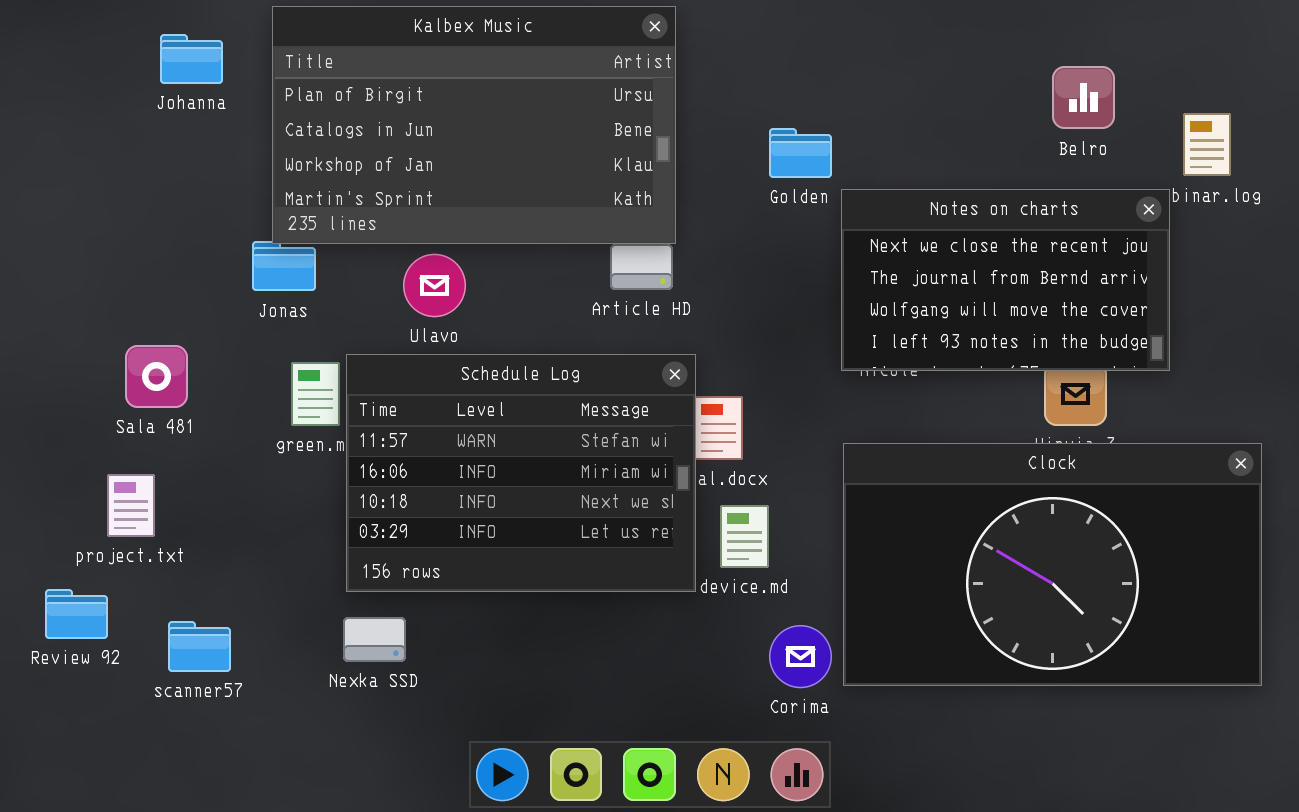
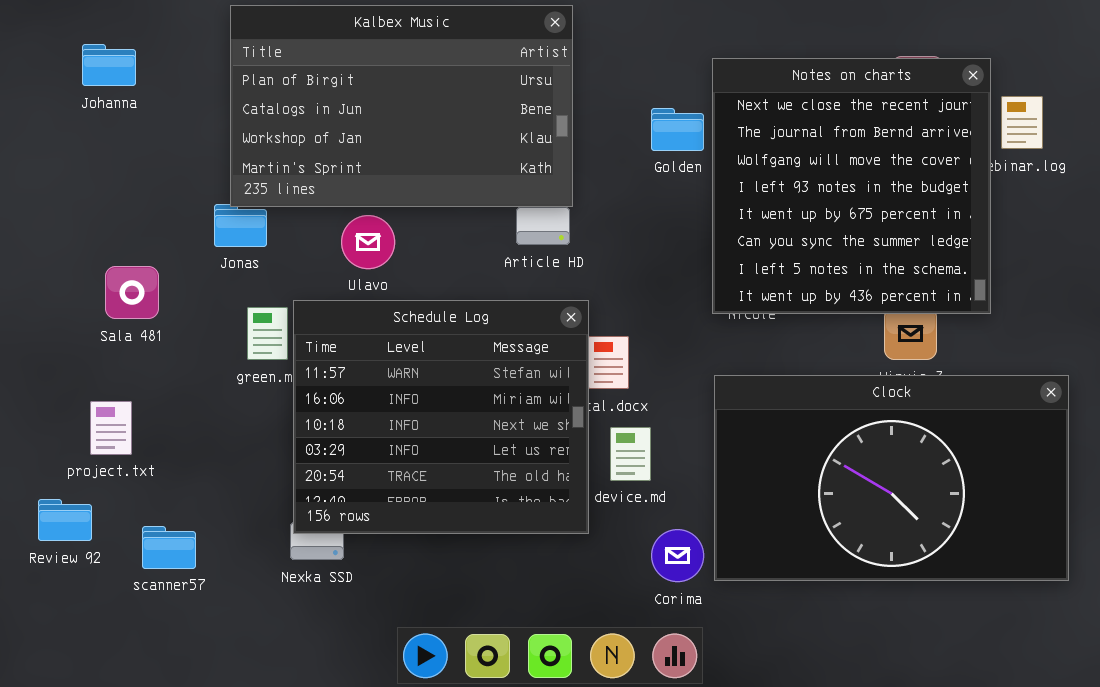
Johanna: [160,34,223,84] -> [82,44,136,86], moved
Notes on charts: [841,189,1170,371] -> [712,58,991,314], resized
Sala 481: [125,345,188,408] -> [105,266,159,319], moved
Schedule Log: [346,354,696,592] -> [293,300,589,534], resized

